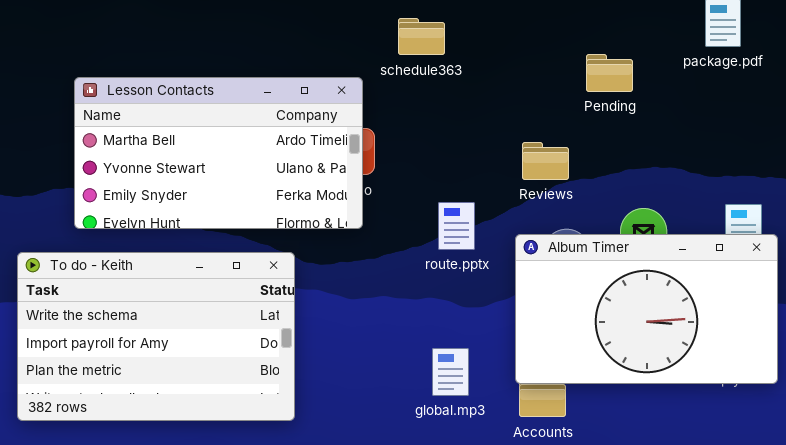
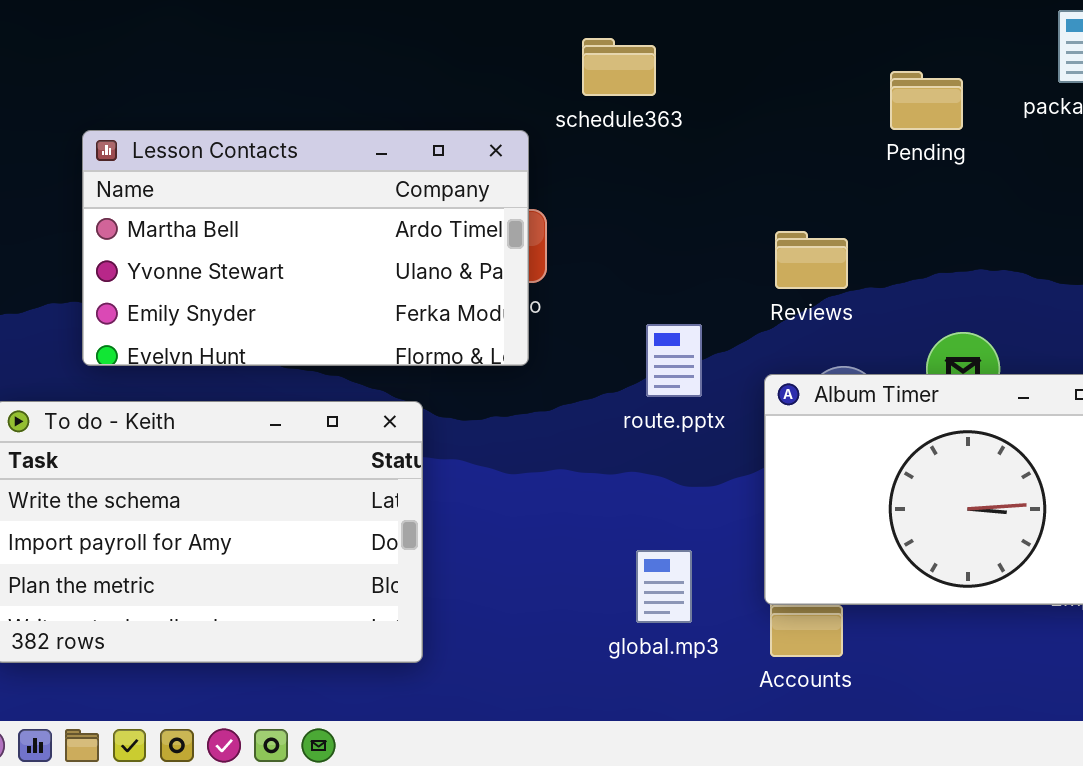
Pending: [586,54,633,92] -> [890,71,963,130], moved

